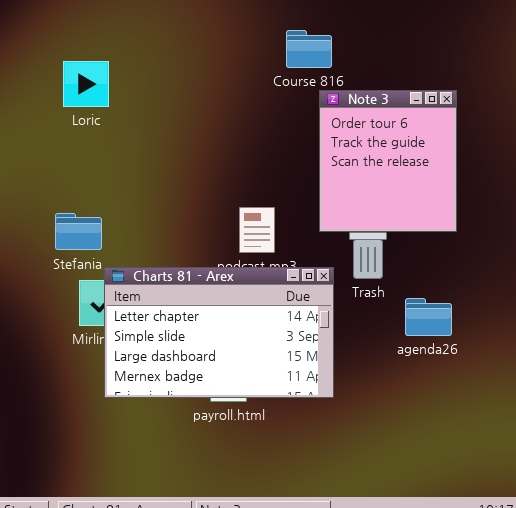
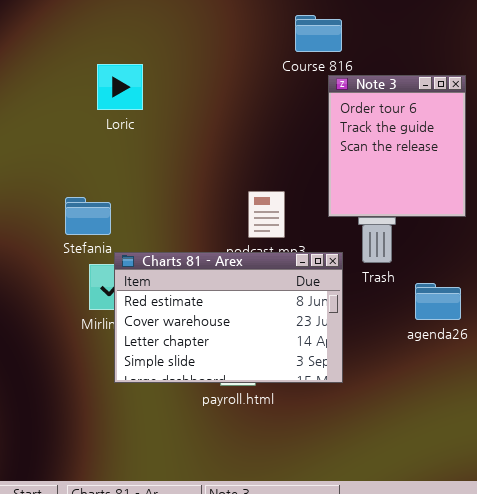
Loric: [63,61,109,107] -> [97,64,143,110], moved
Charts 81 - Arex: [104,267,334,398] -> [114,252,343,383], scrolled up 2 rows

